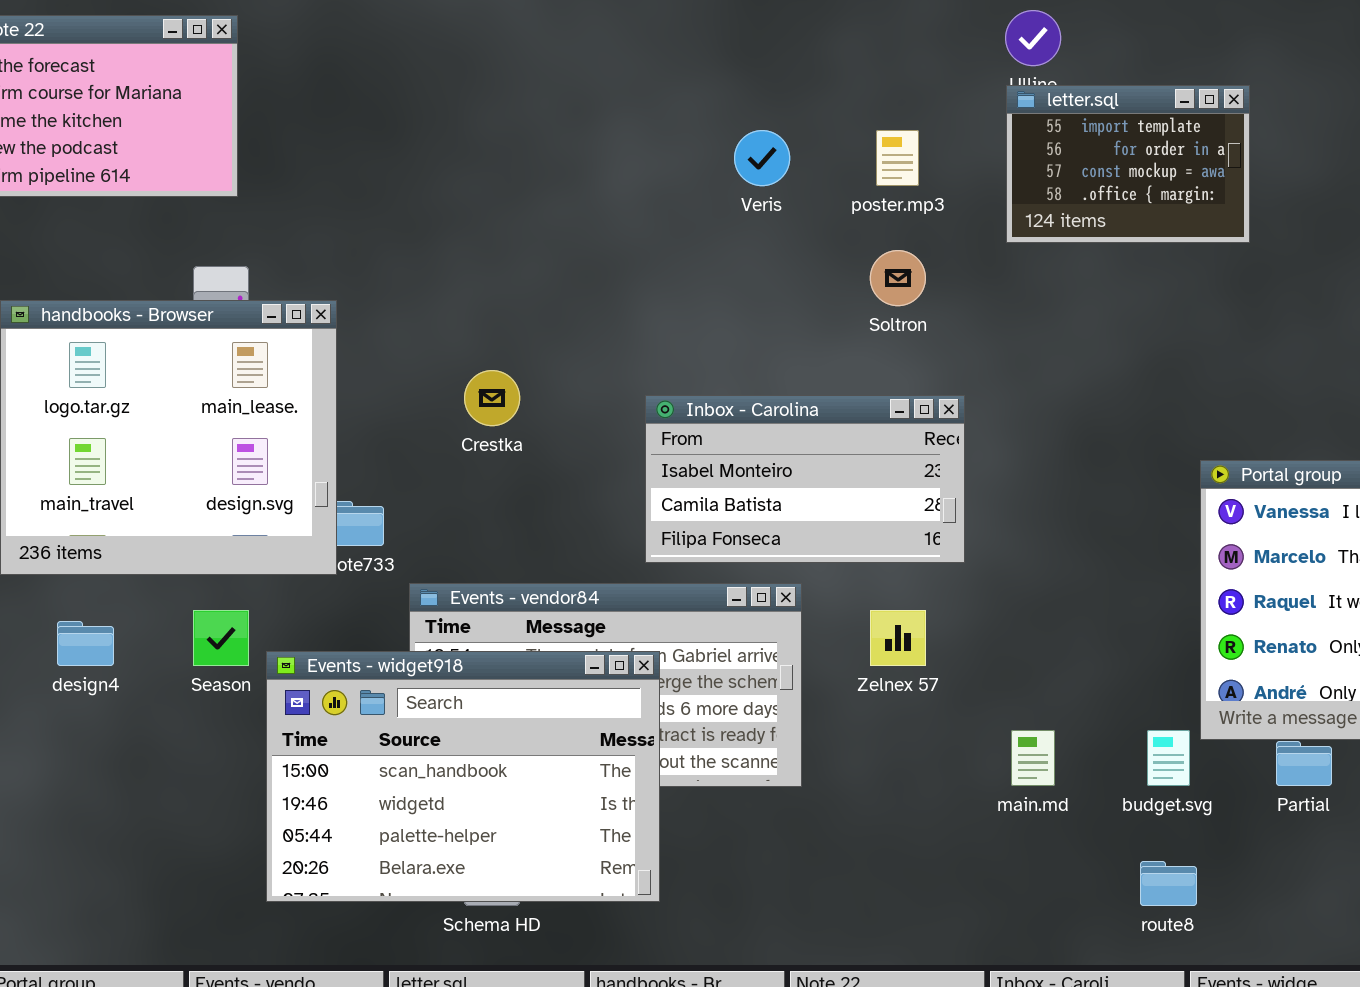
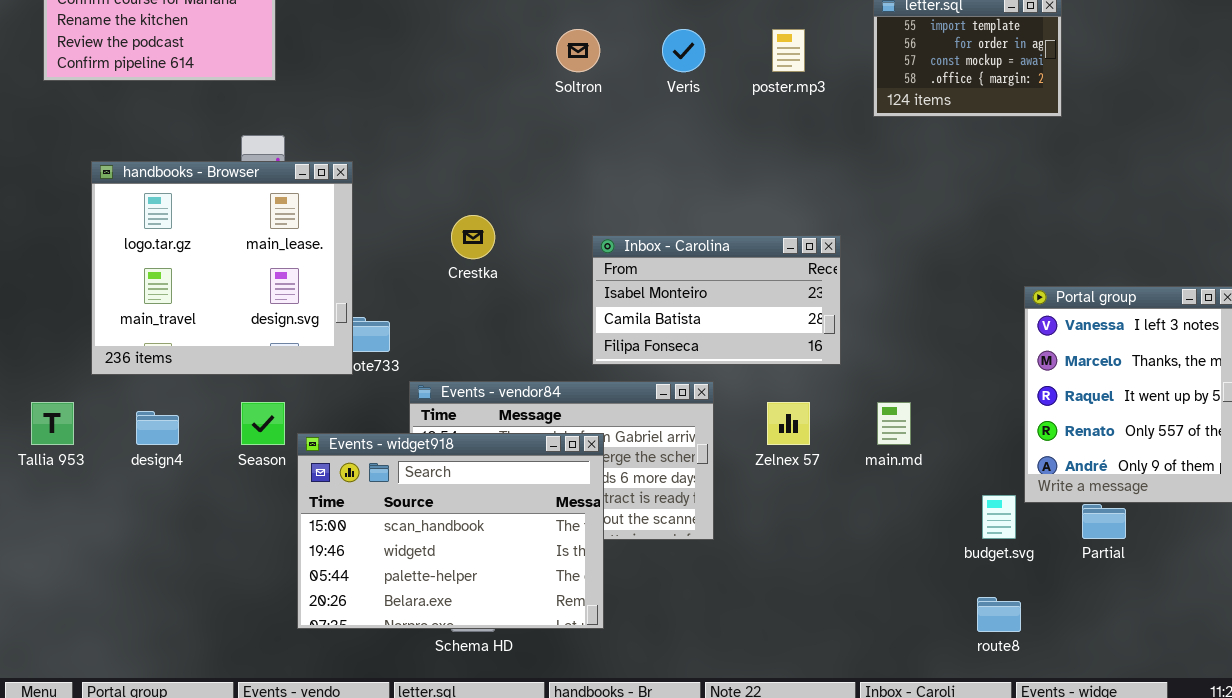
Soltron: [870,250,926,306] -> [556,29,600,72], moved
main.md: [1011,730,1055,786] -> [877,402,911,445], moved

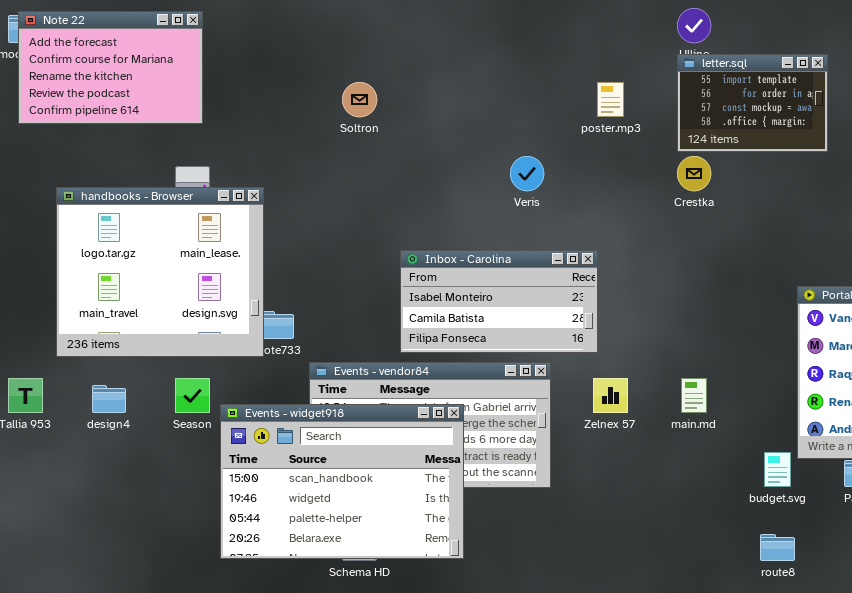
Soltron: [556,29,600,72] -> [342,82,377,117], moved
Veris: [662,29,705,72] -> [510,156,544,191], moved
Crestka: [451,215,495,259] -> [677,156,711,191], moved
Inbox - Carolina: [592,235,841,365] -> [400,250,598,353], moved

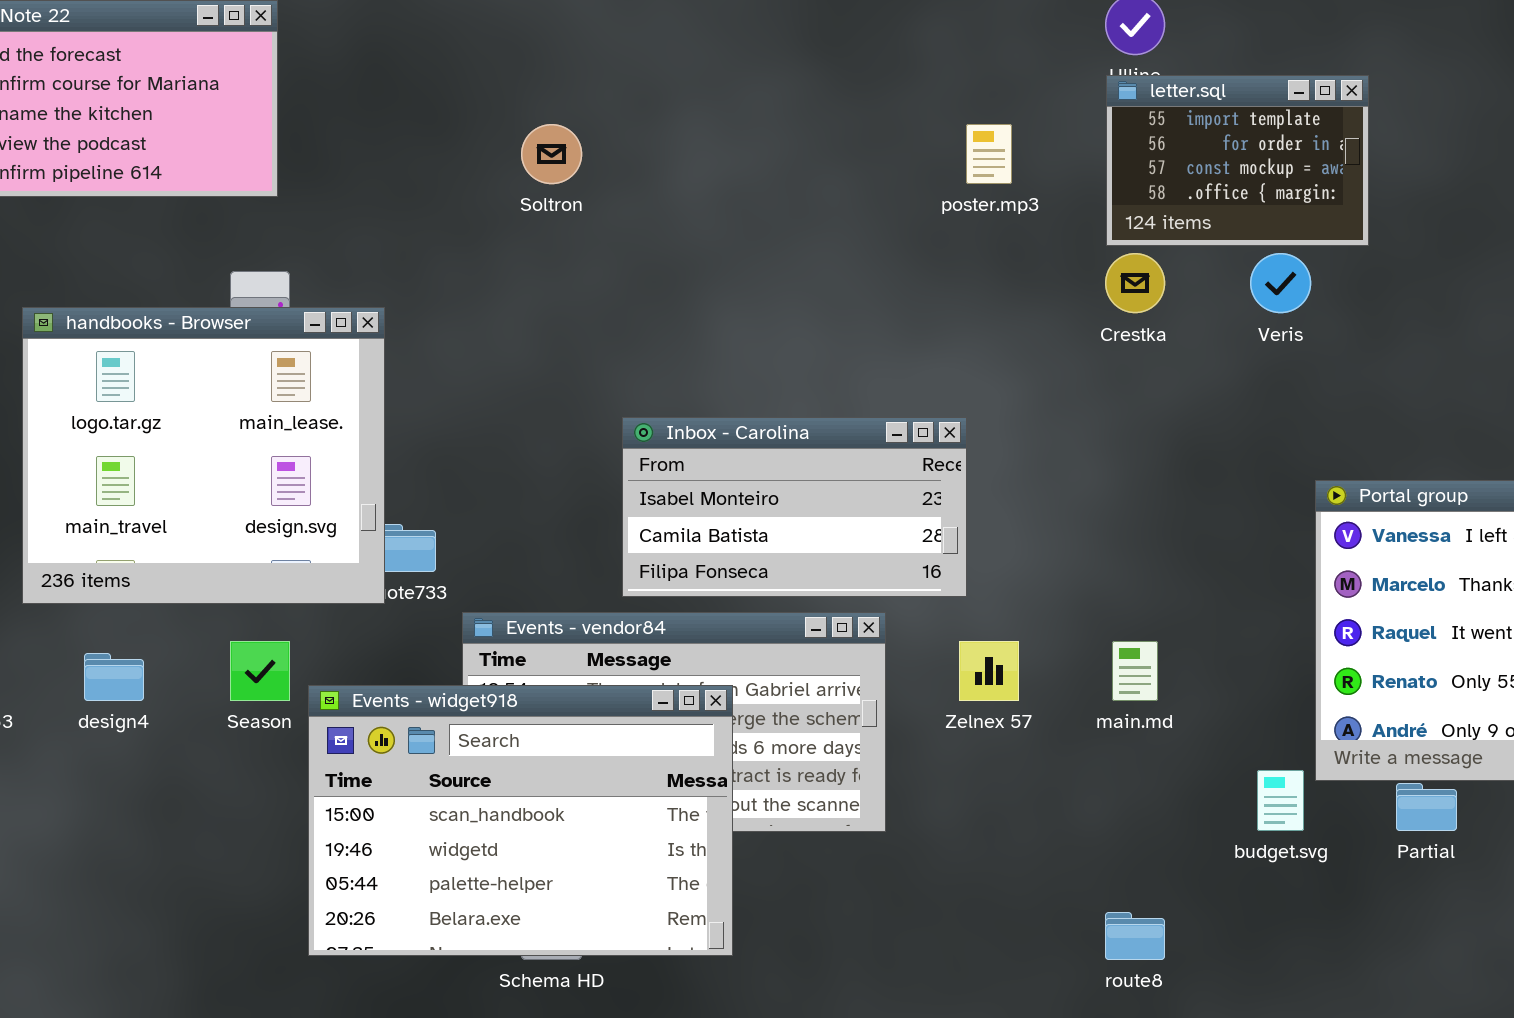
Veris: [510,156,544,191] -> [1250,253,1311,313], moved
route8: [760,534,795,561] -> [1105,912,1165,960], moved

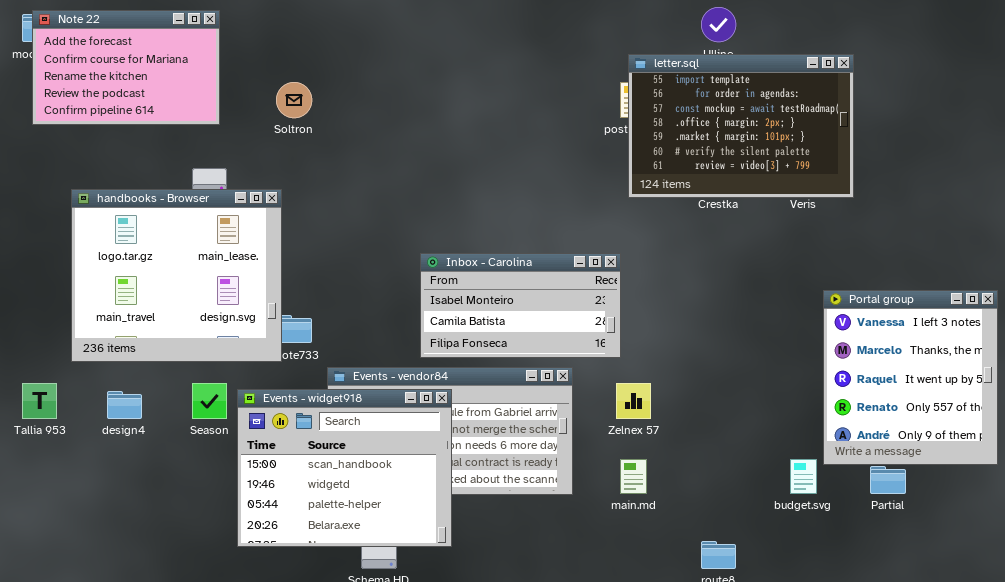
letter.sql: [1106,75,1369,246] -> [628,54,854,198], resized
Soltron: [521,124,582,184] -> [276,82,312,118], moved
main.md: [1112,641,1158,701] -> [620,459,647,494], moved
Events - widget918: [308,685,733,956] -> [237,389,452,547], moved, resized

